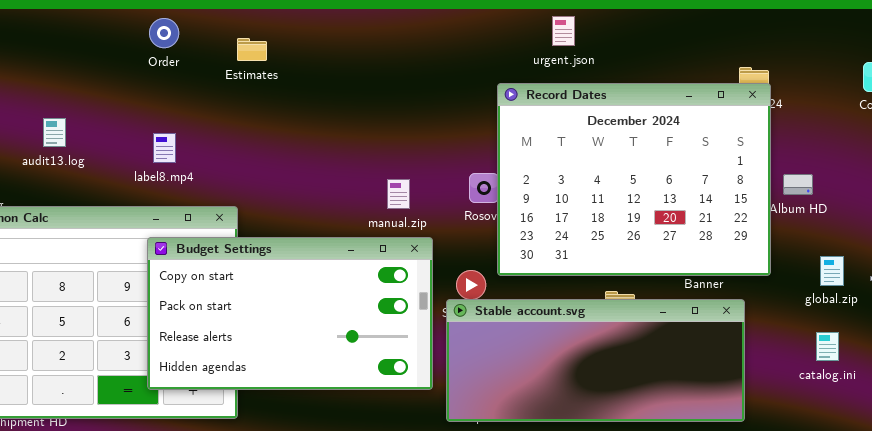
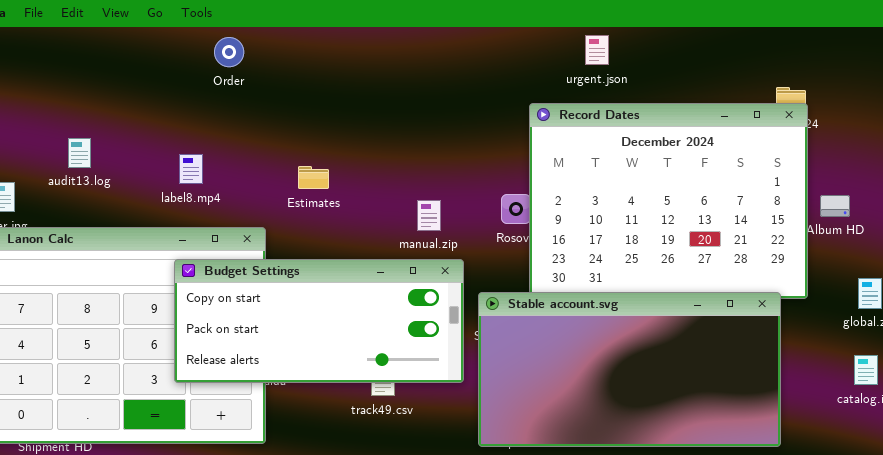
Order: [149,18,179,48] -> [214,37,244,67], moved
Estimates: [237,38,267,61] -> [298,166,329,189], moved
Budget Settings: [147,237,433,390] -> [174,259,464,383], resized
Stable account.svg: [446,299,745,422] -> [478,292,781,447], resized

